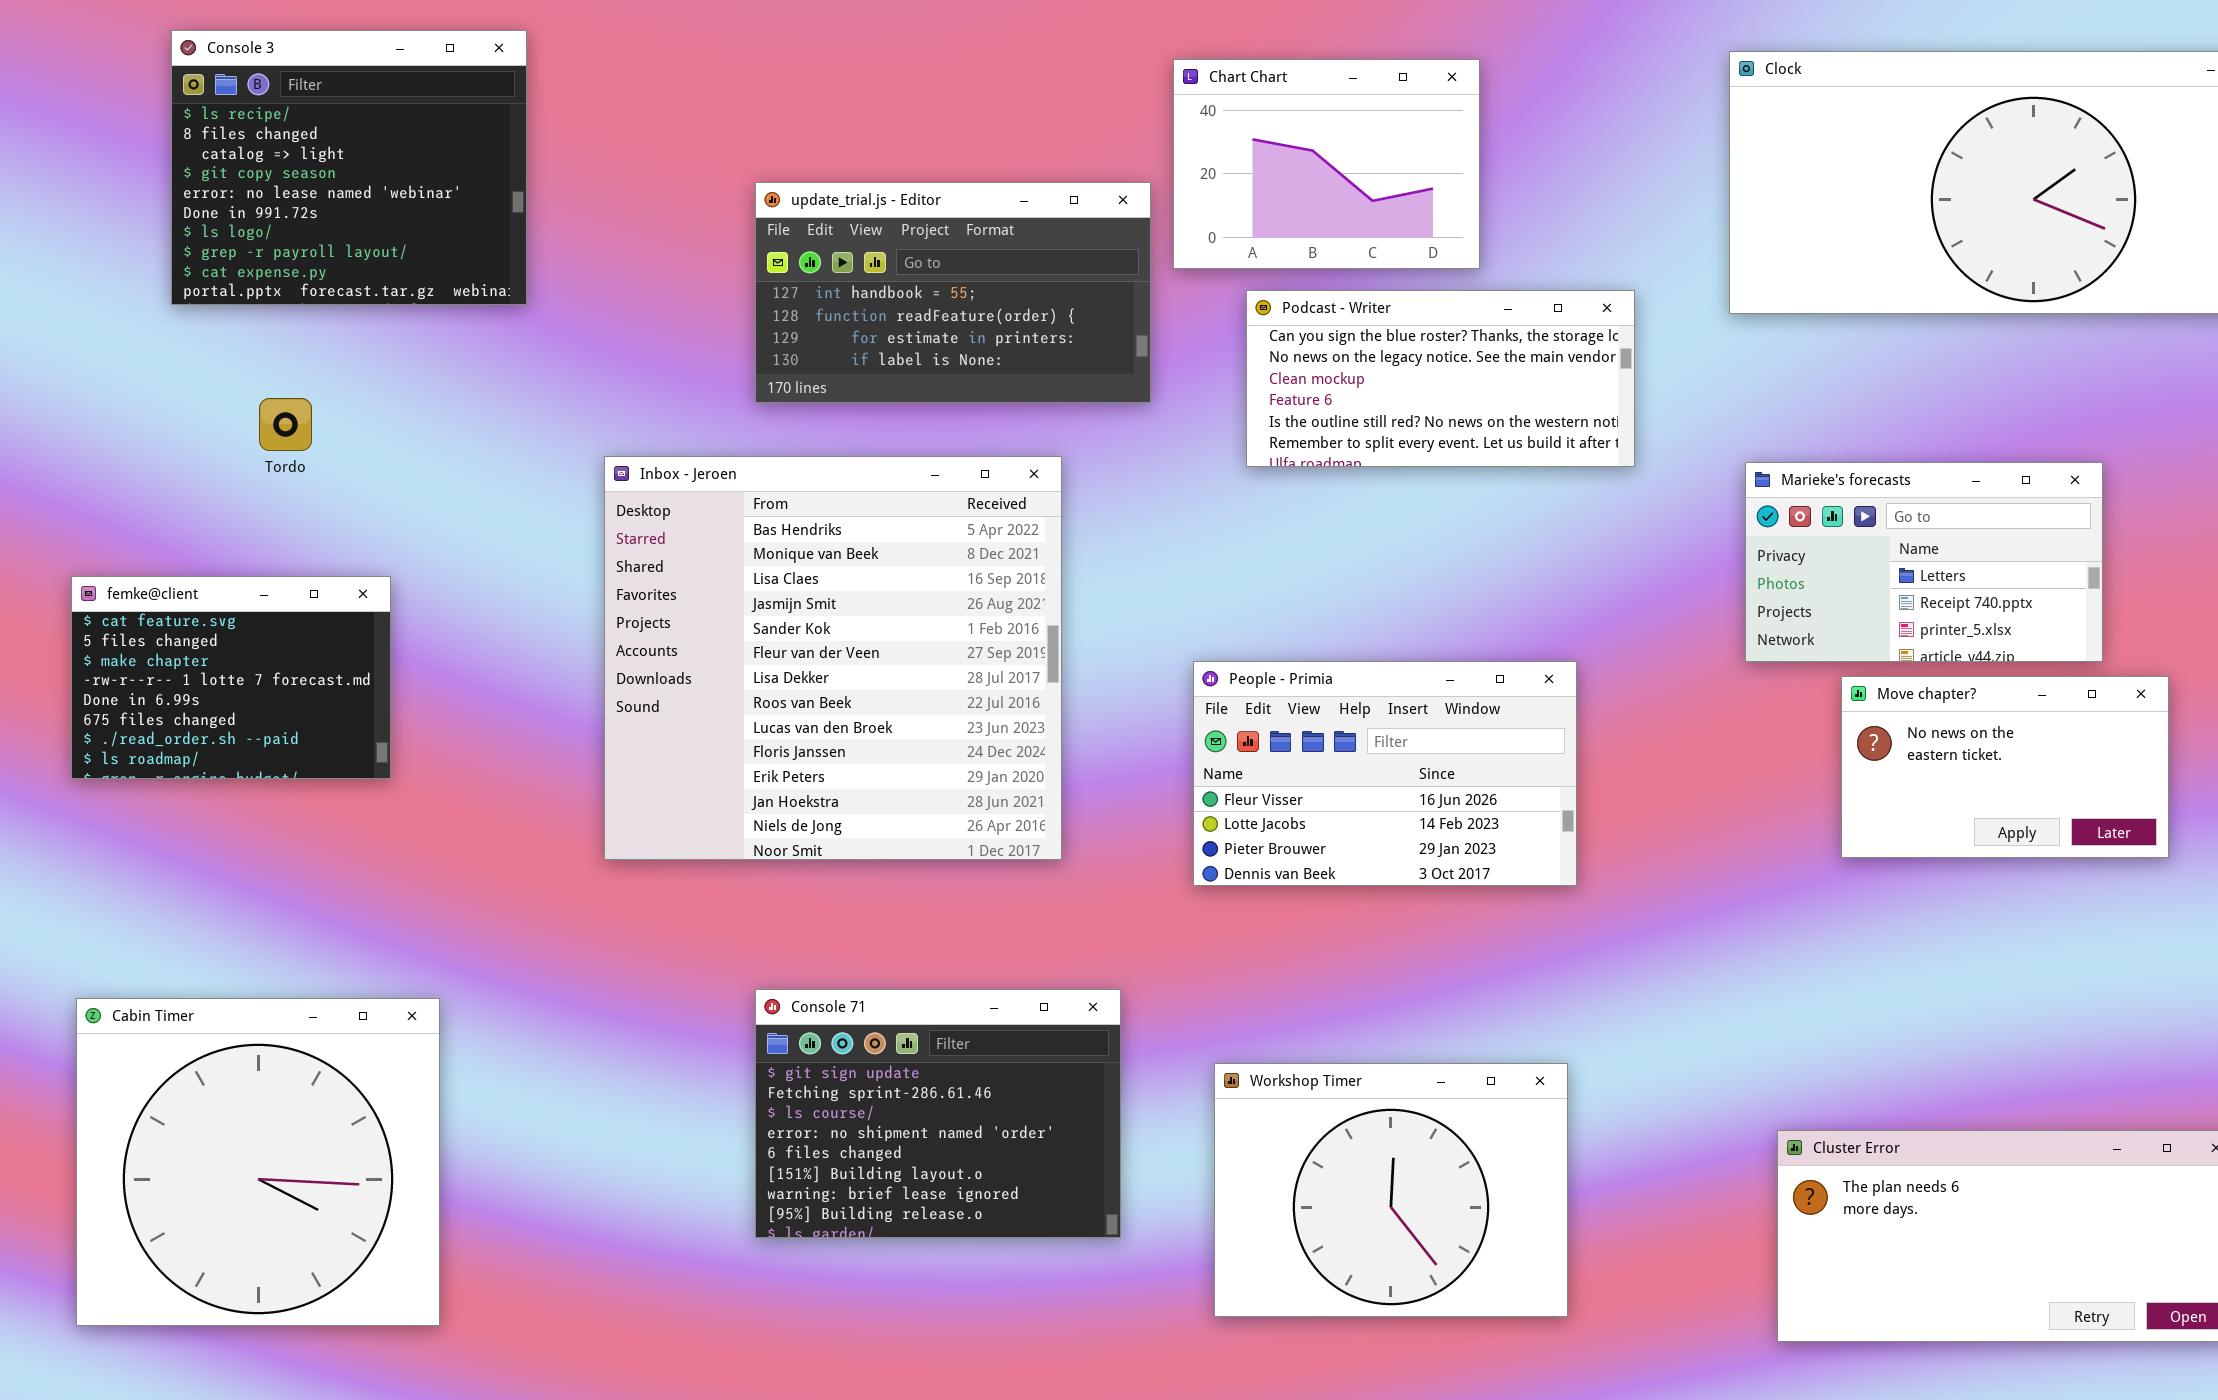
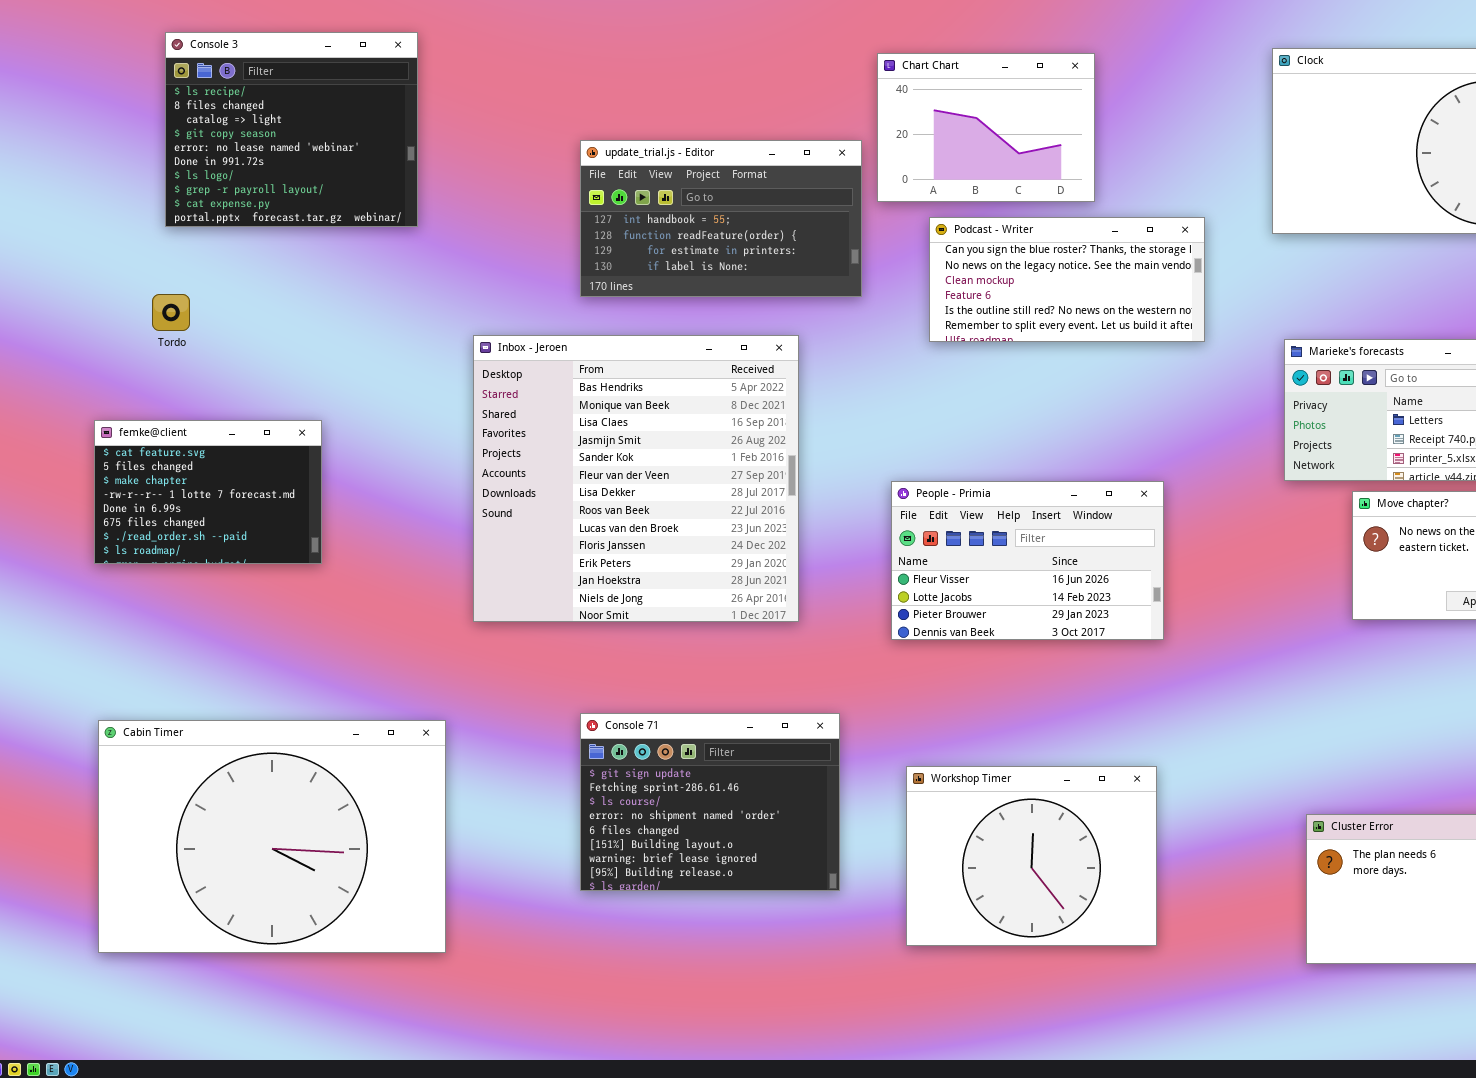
Tordo: [259,398,312,451] -> [152,294,190,331], moved
Cabin Timer: [76,998,440,1326] -> [98,720,446,953], resized

